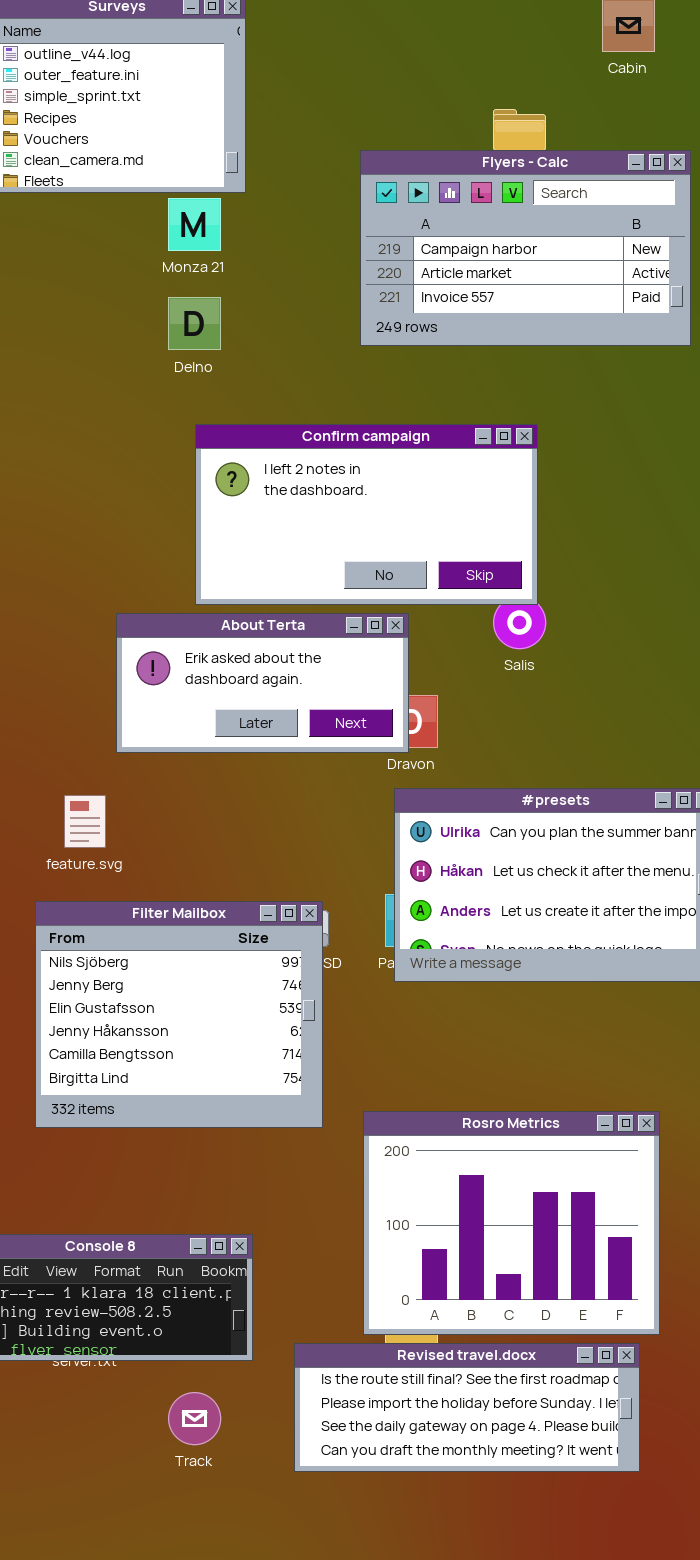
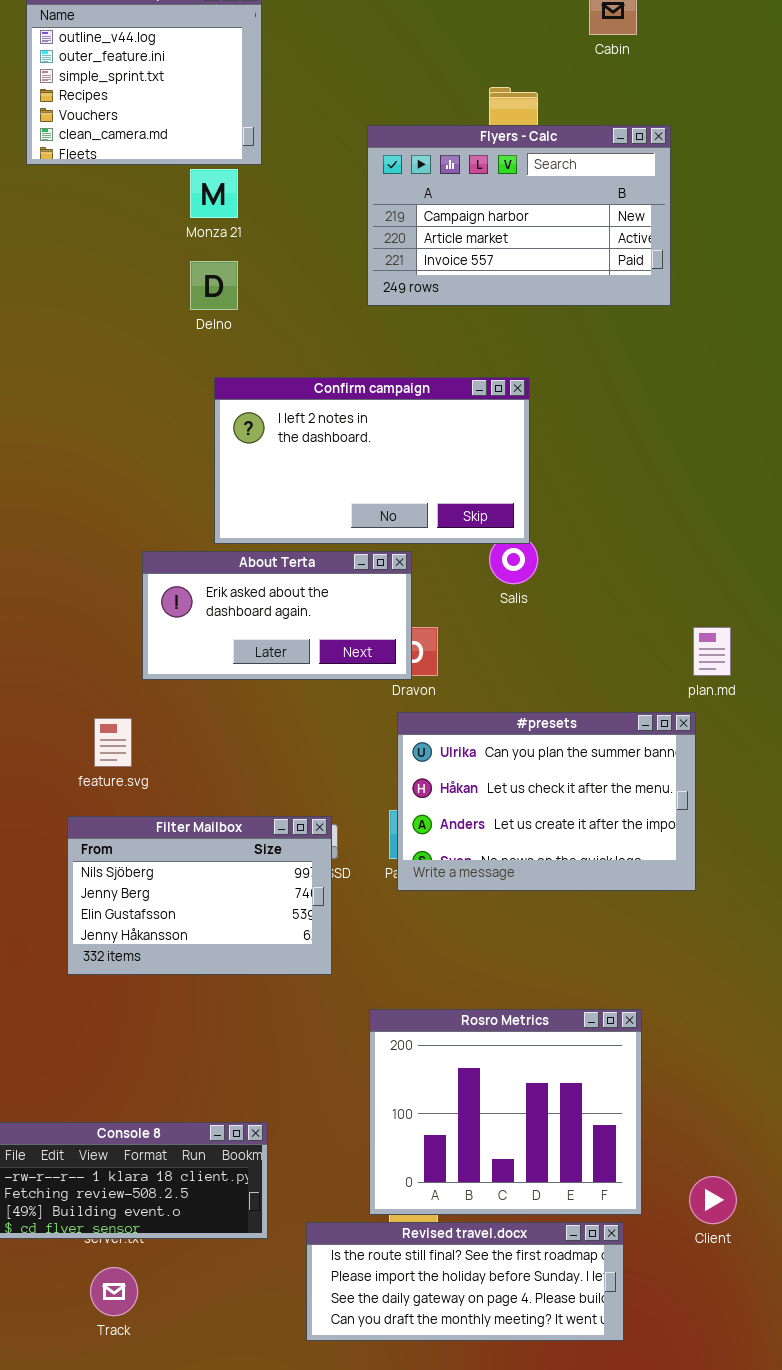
Filter Mailbox: [35,901,323,1128] -> [67,816,332,975], resized
Track: [168,1392,221,1445] -> [90,1267,138,1316], moved

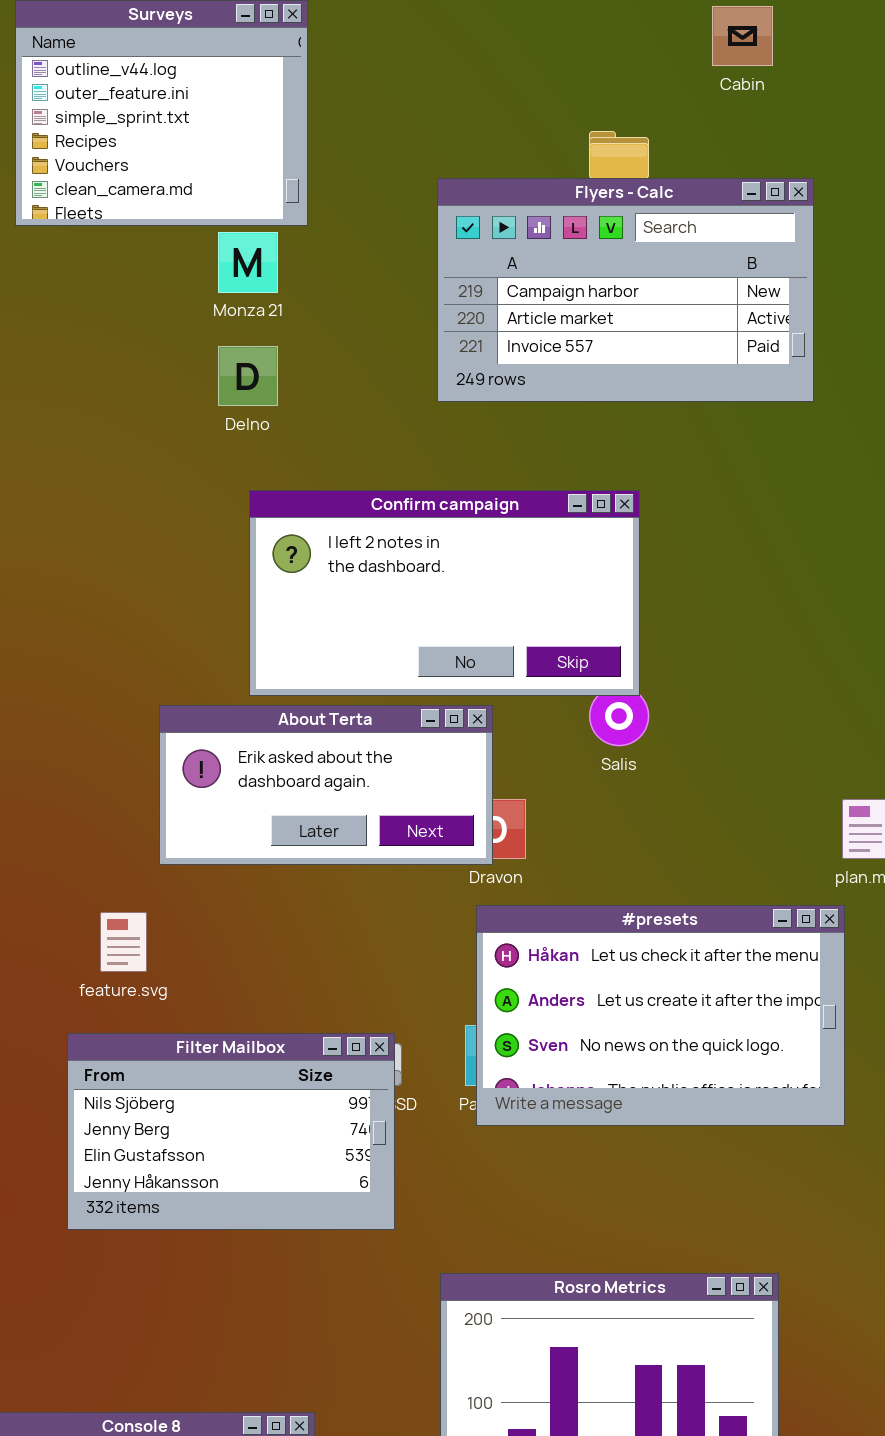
#presets: [397,712,696,891] -> [476,905,845,1126], scrolled down 1 row

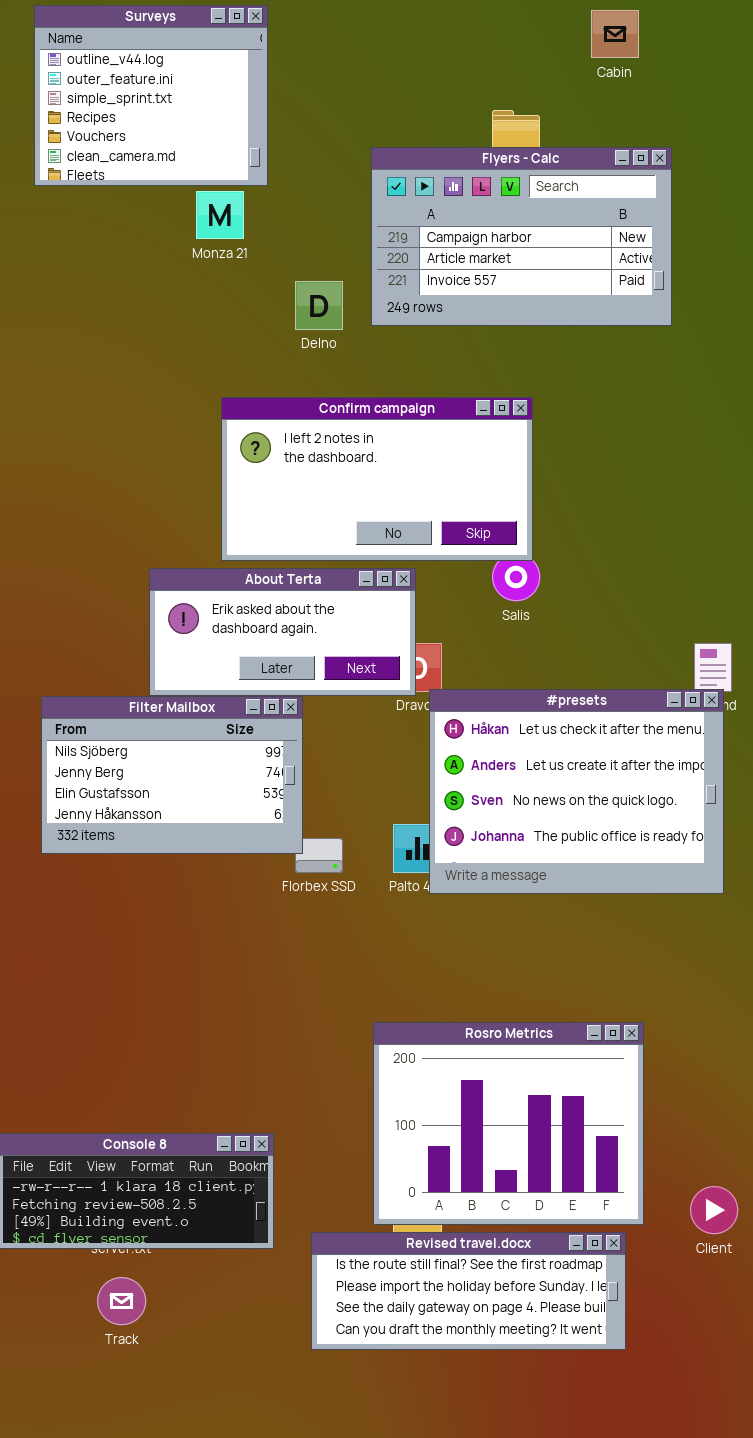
Delno: [218,346,278,406] -> [295,281,343,330], moved
#presets: [476,905,845,1126] -> [429,689,724,894], moved, resized
Filter Mailbox: [67,1033,395,1230] -> [41,696,303,854], moved

